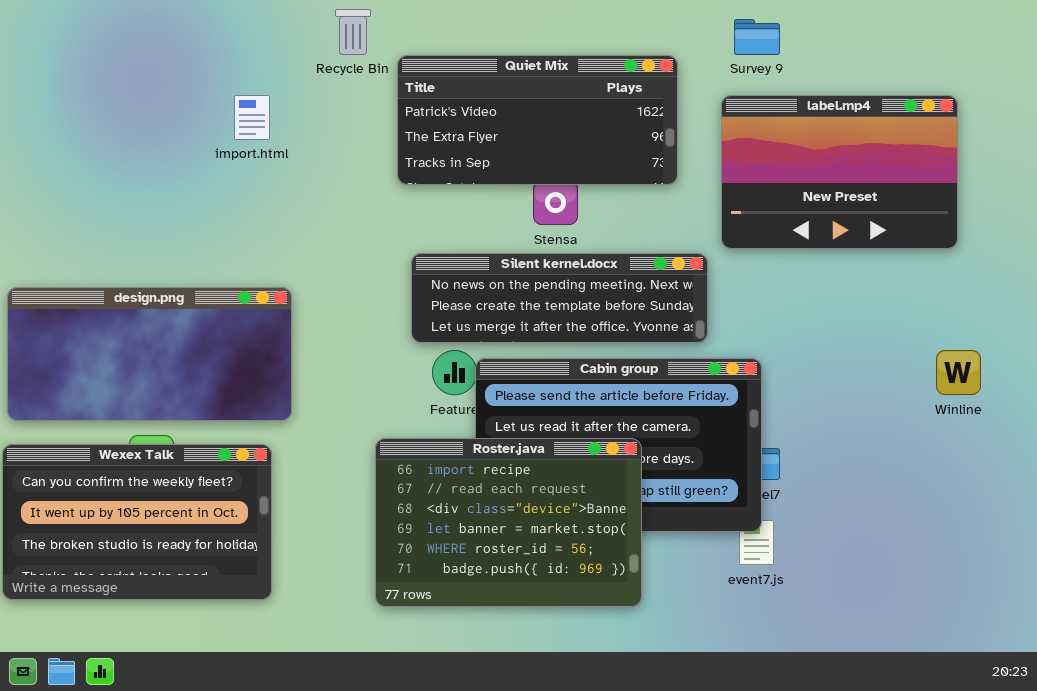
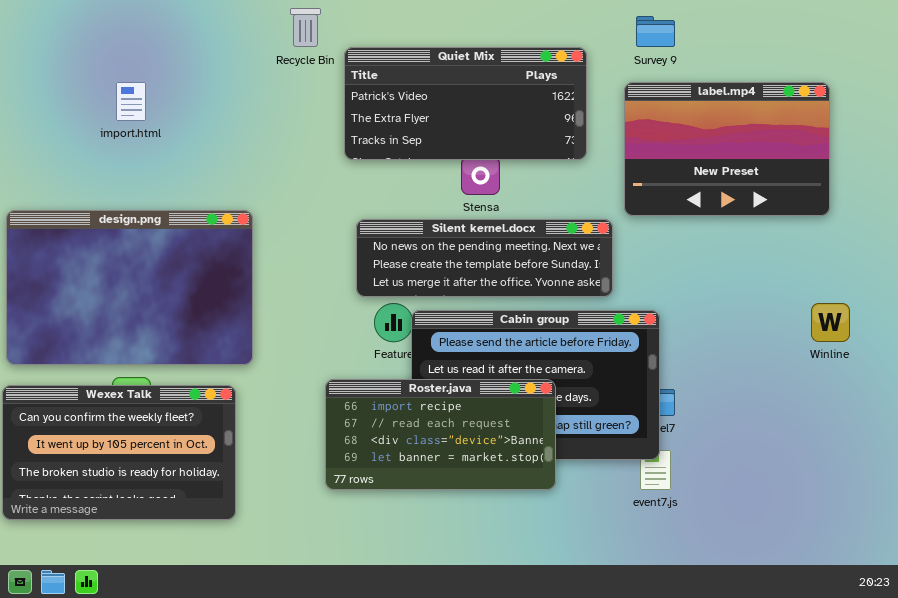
import.html: [234,95,270,140] -> [116,82,146,121], moved
design.png: [7,287,292,421] -> [6,210,253,365], resized
Roster.java: [375,438,642,607] -> [325,379,556,490], resized

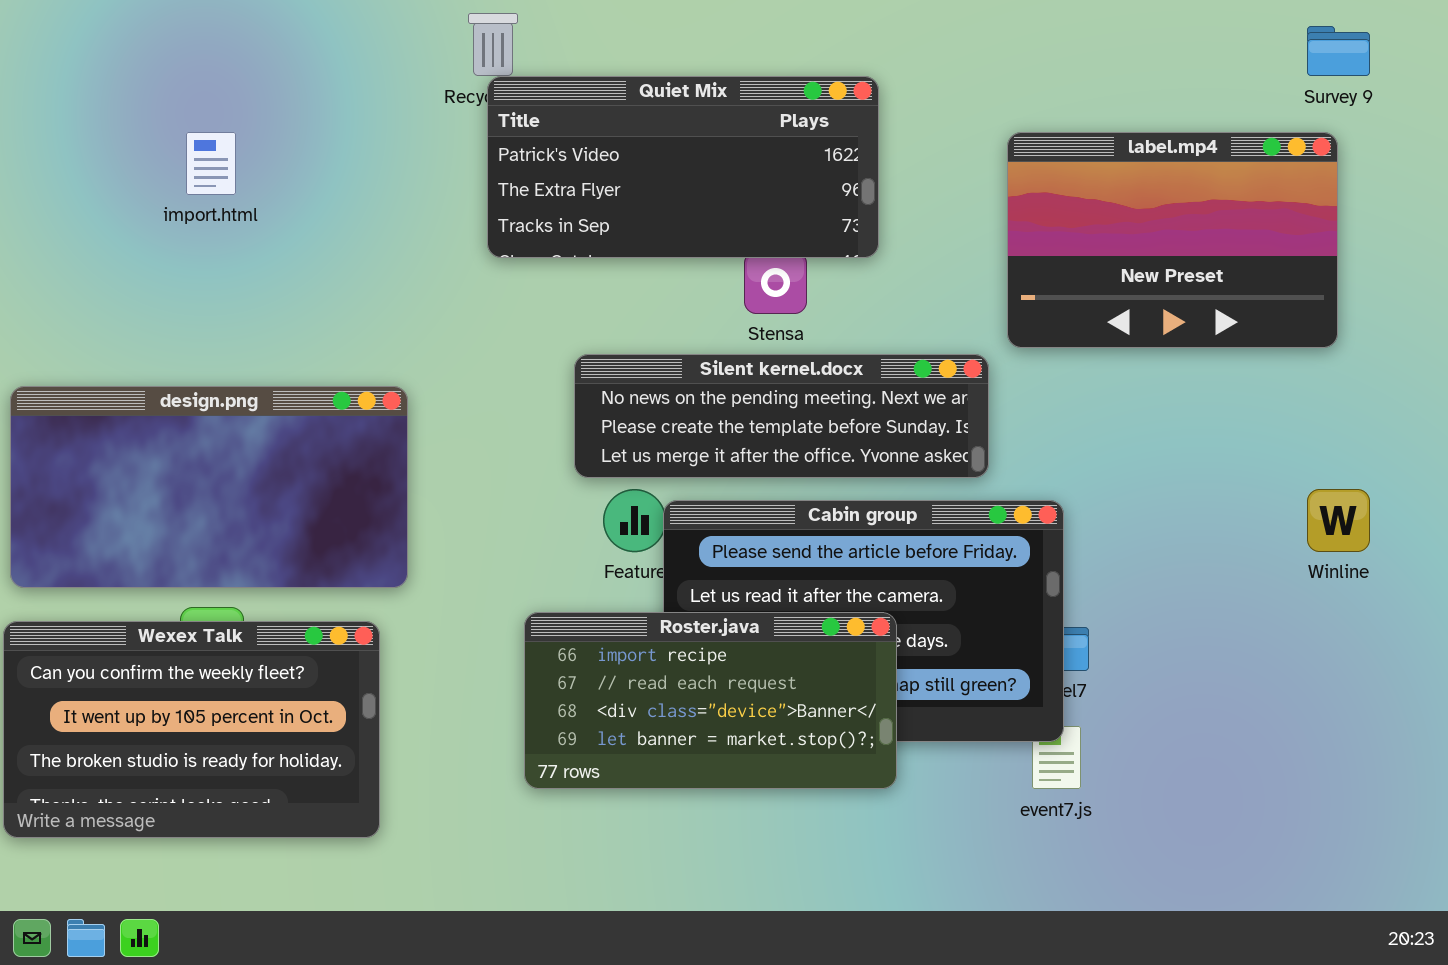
Survey 9: [636,16,675,47] -> [1307,26,1370,76], moved
Quiet Mix: [344,47,587,160] -> [487,76,879,258], moved
design.png: [6,210,253,365] -> [10,386,408,588], resized

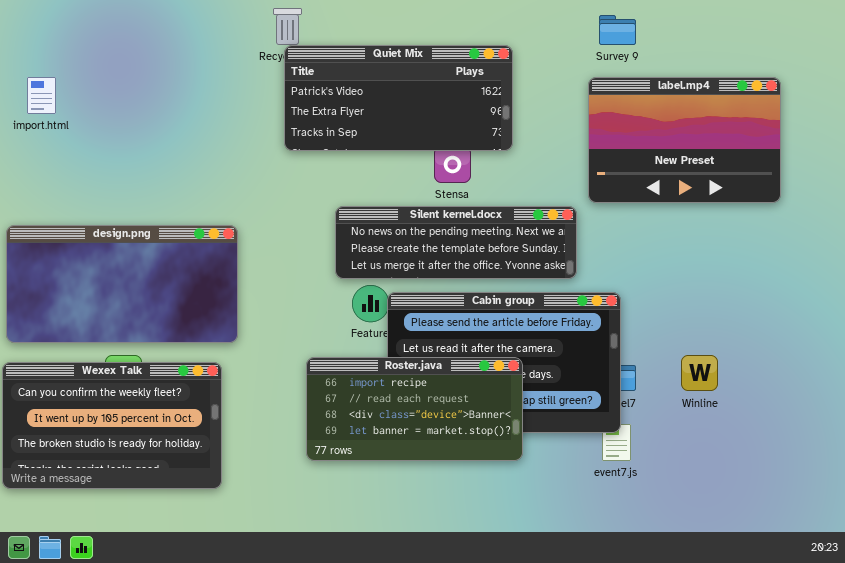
Survey 9: [1307,26,1370,76] -> [599,15,636,45], moved
import.html: [186,132,236,195] -> [27,77,56,114], moved
Winline: [1307,489,1370,552] -> [681,355,718,391], moved

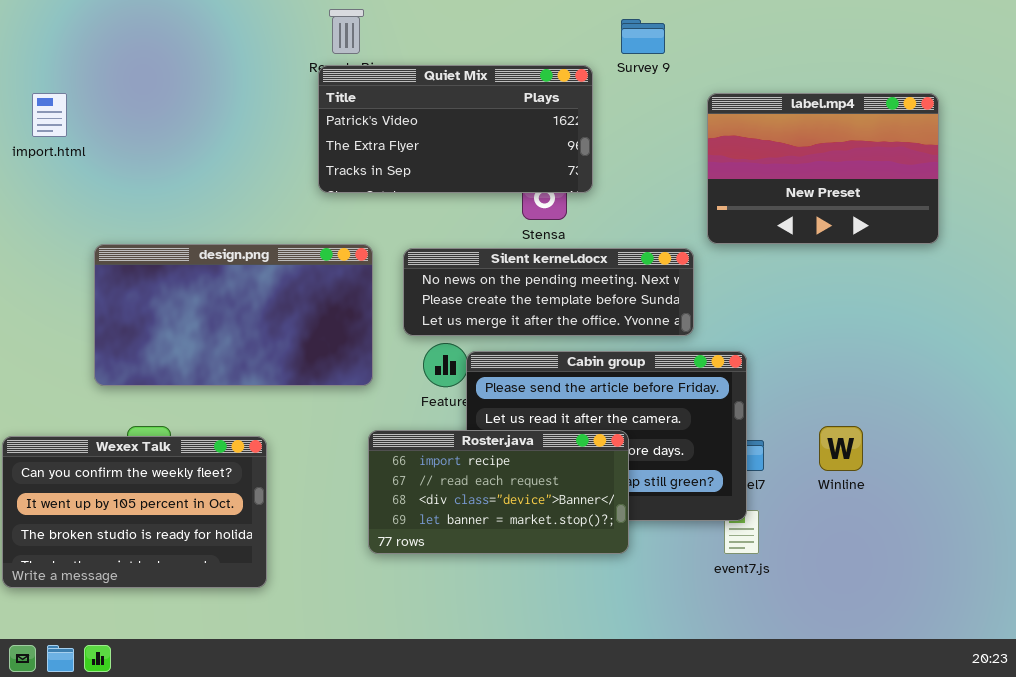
Survey 9: [599,15,636,45] -> [621,19,665,54], moved
Quiet Mix: [284,45,513,151] -> [318,65,593,193], moved
design.png: [6,225,238,343] -> [94,244,373,386], moved

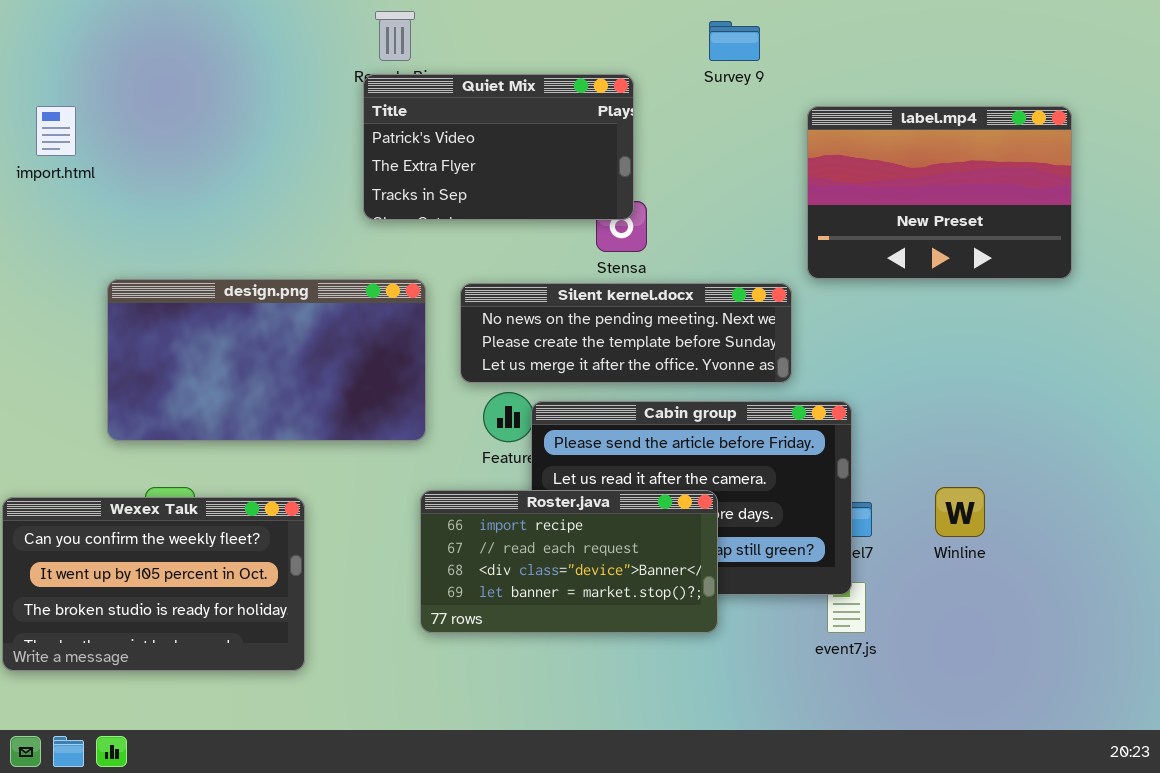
Quiet Mix: [318,65,593,193] -> [363,74,634,220], resized

